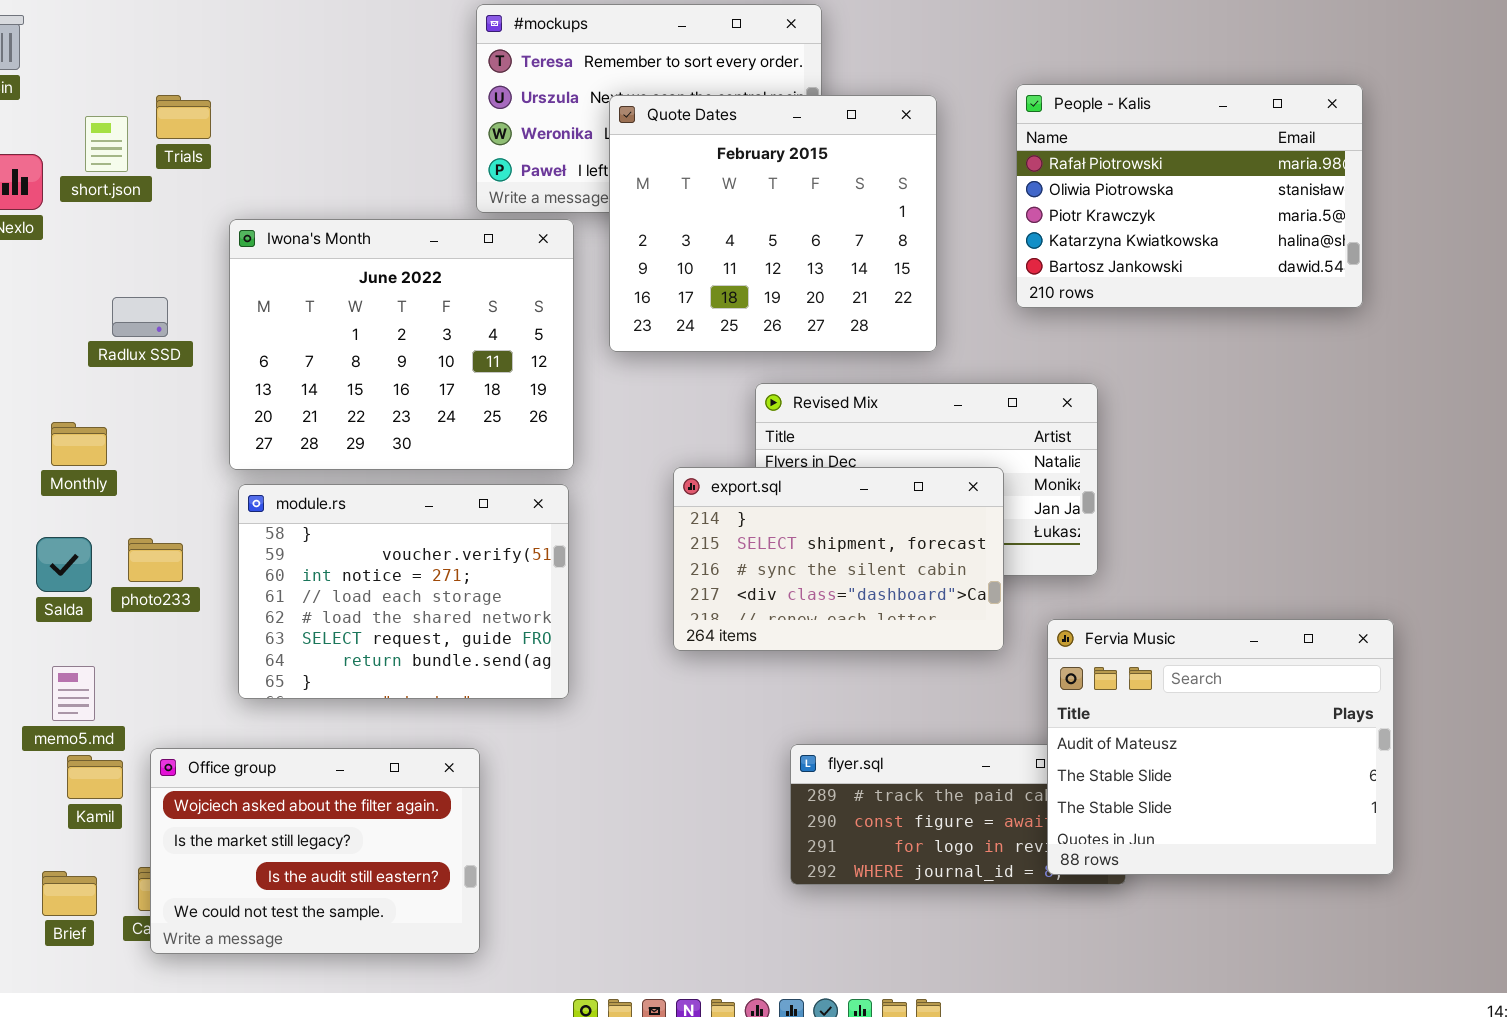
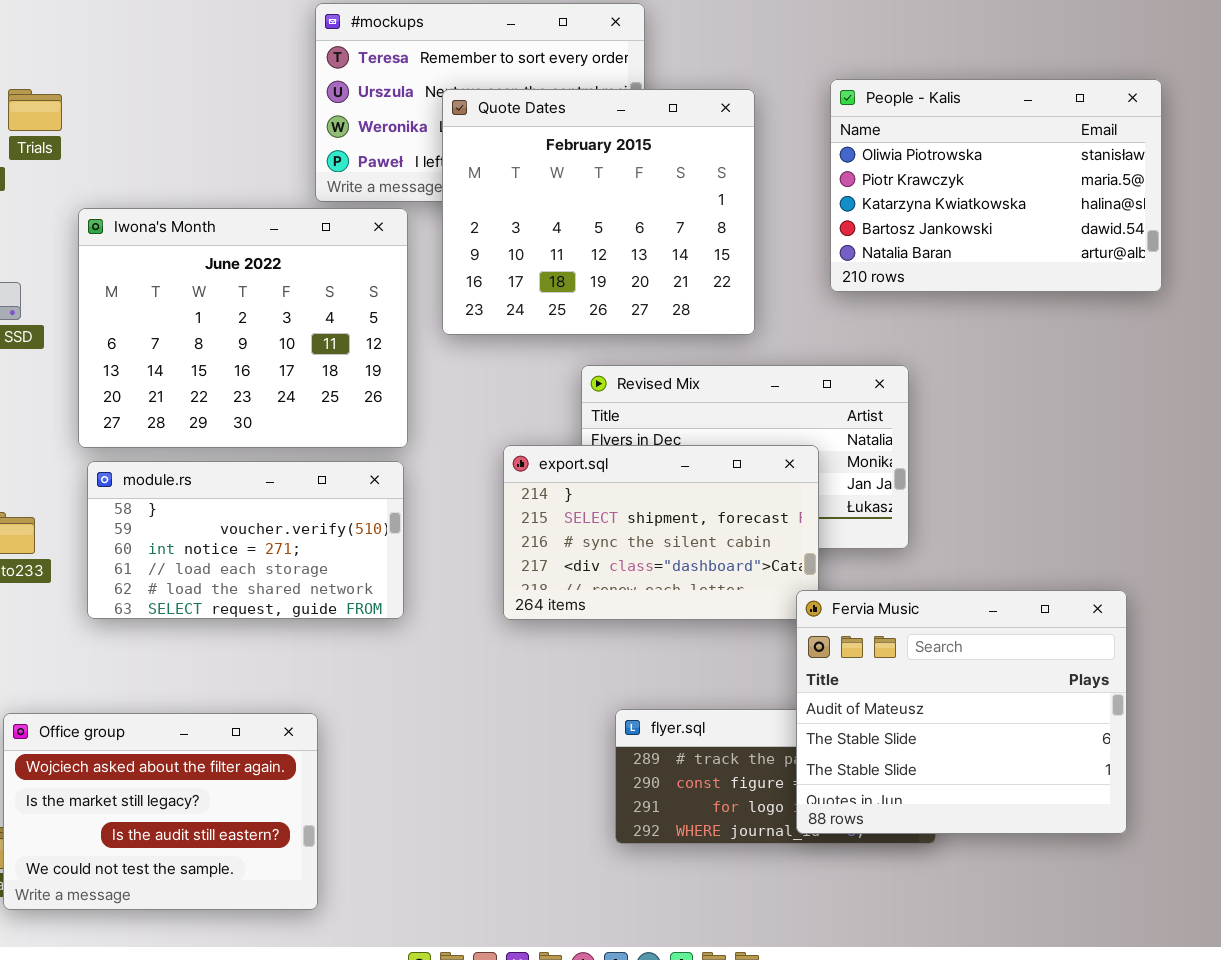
People - Kalis: [1016,84,1363,308] -> [830,79,1162,292], scrolled down 1 row
module.rs: [238,484,569,699] -> [87,461,404,619], resized
Fervia Music: [1047,619,1394,875] -> [796,590,1127,834], moved

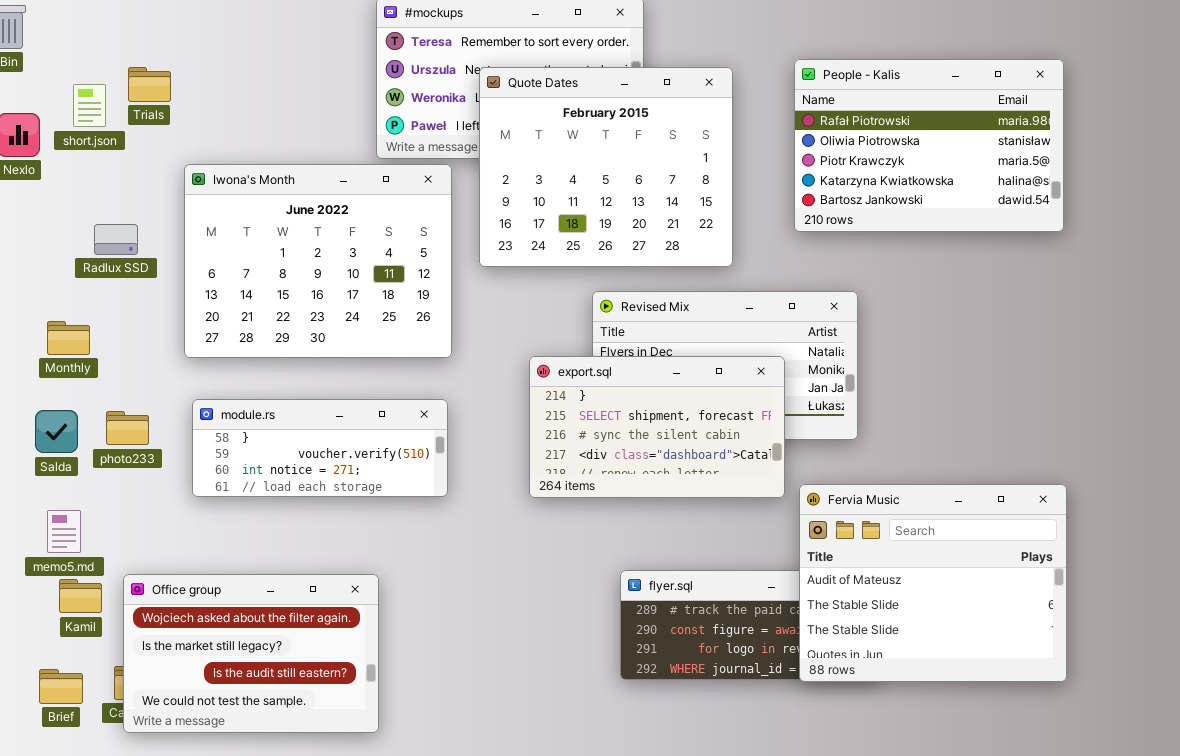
People - Kalis: [830,79,1162,292] -> [794,59,1064,232], scrolled up 1 row
module.rs: [87,461,404,619] -> [192,399,448,497], resized
Fervia Music: [796,590,1127,834] -> [799,484,1067,682], moved

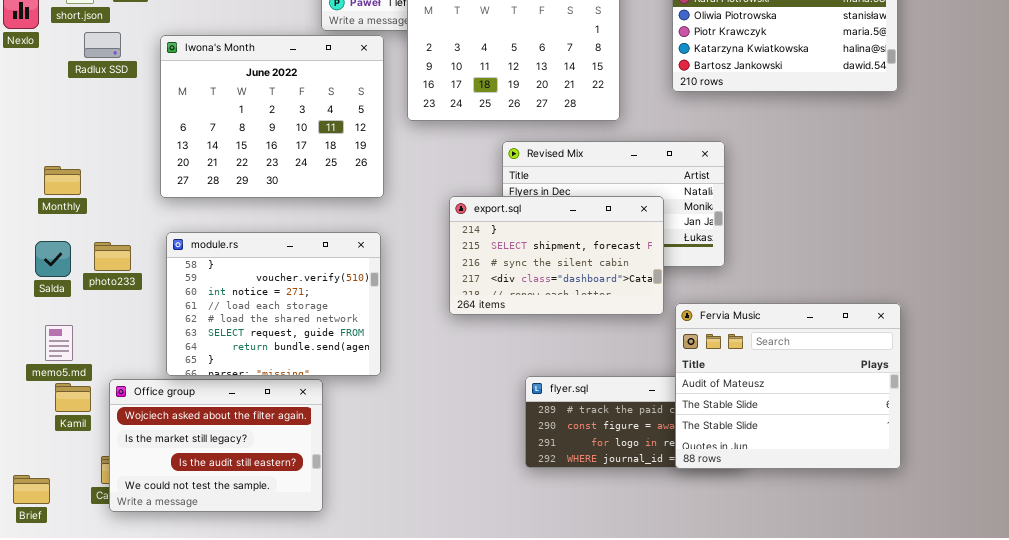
Radlux SSD: [94,224,138,255] -> [84,32,121,58], moved
module.rs: [192,399,448,497] -> [166,232,381,376], resized
Brief: [39,669,83,704] -> [13,475,50,504], moved

